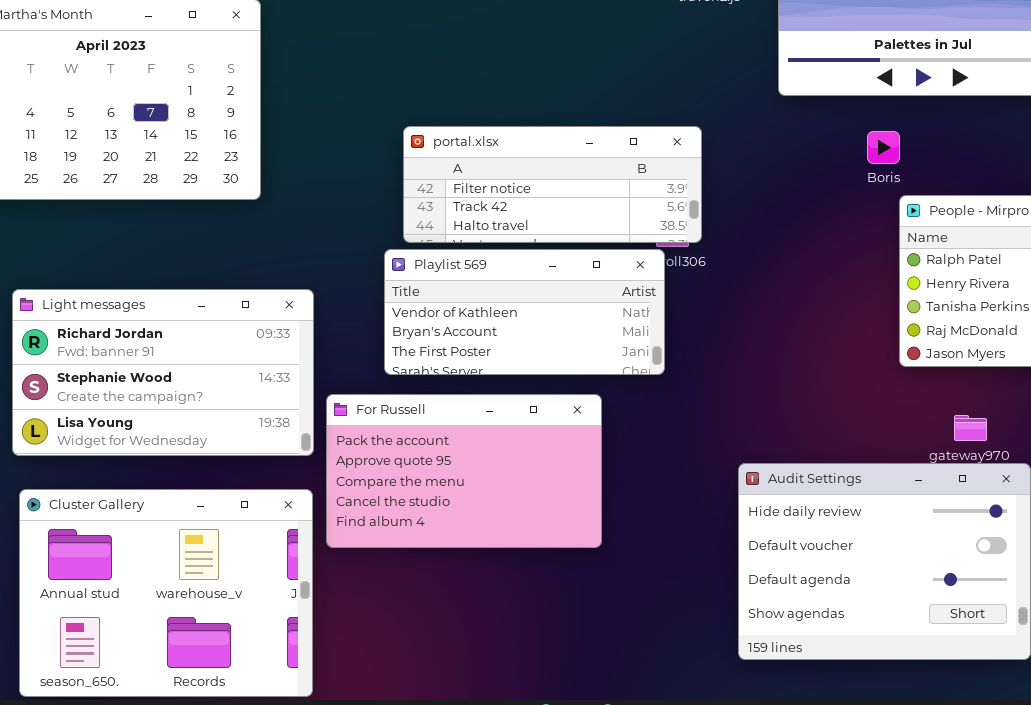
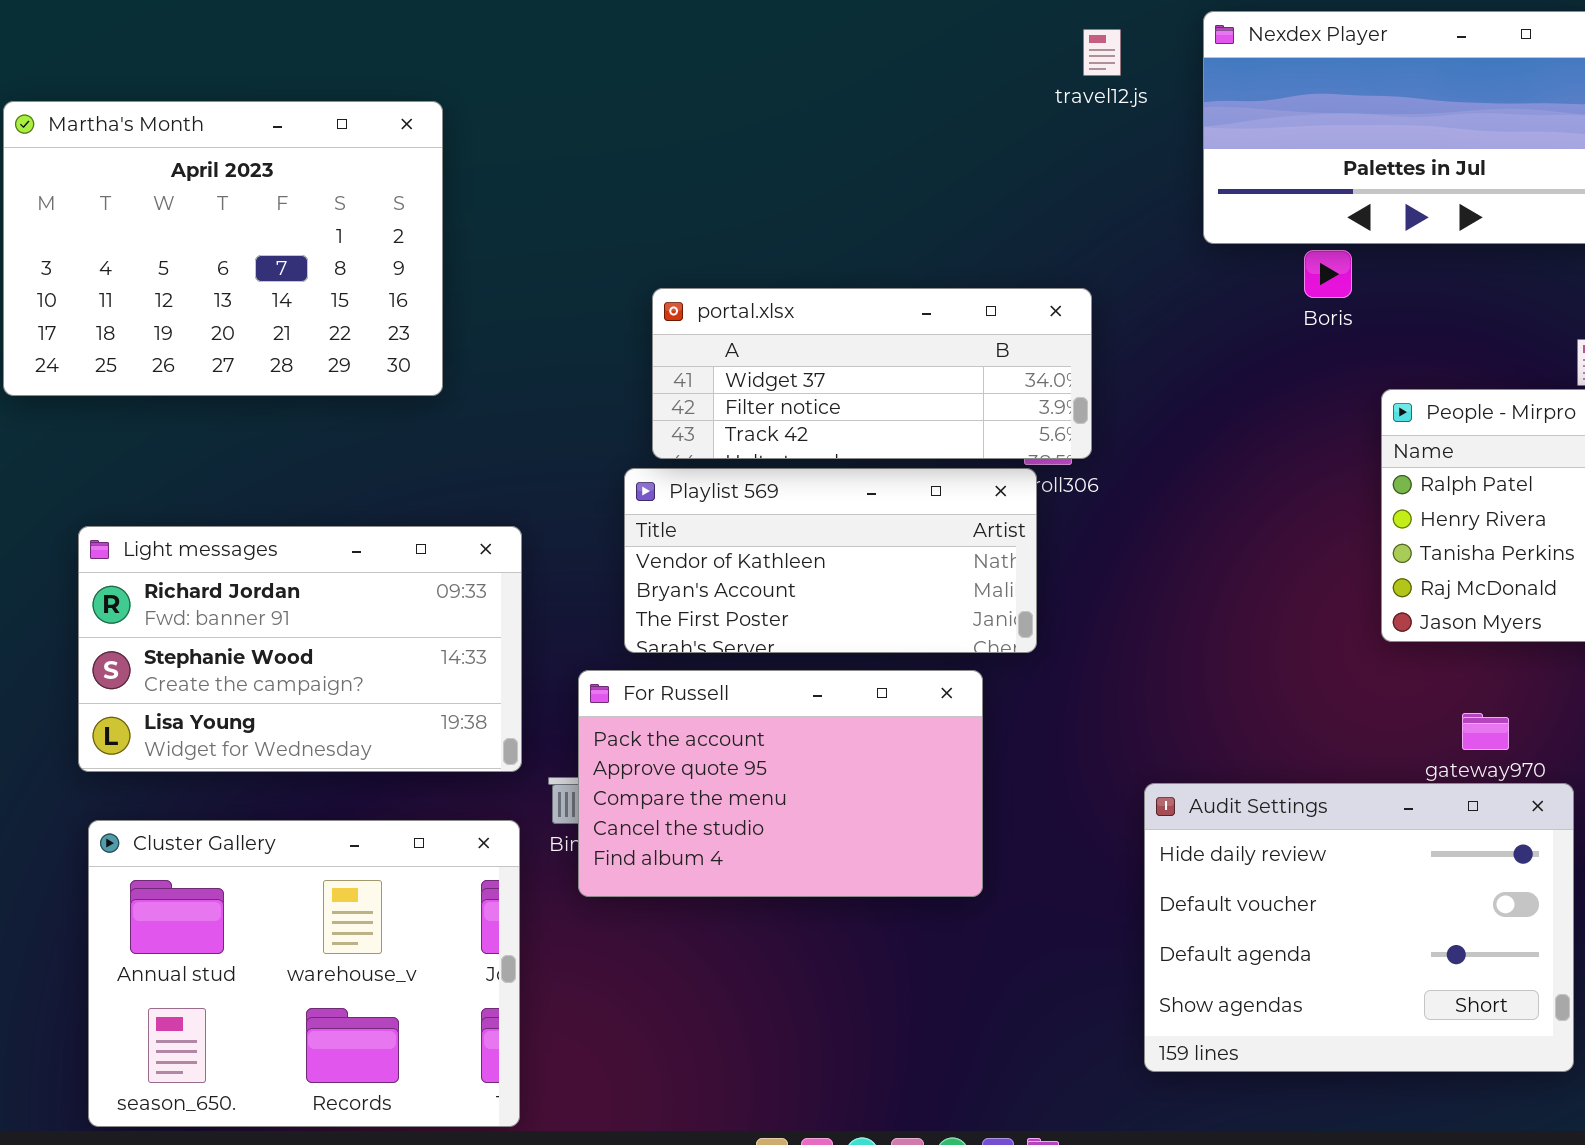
portal.xlsx: [403,126,702,243] -> [652,288,1092,459], scrolled up 1 row
Boris: [867,131,900,164] -> [1304,250,1352,298], moved
For Russell: [326,394,602,548] -> [578,670,983,897], moved

